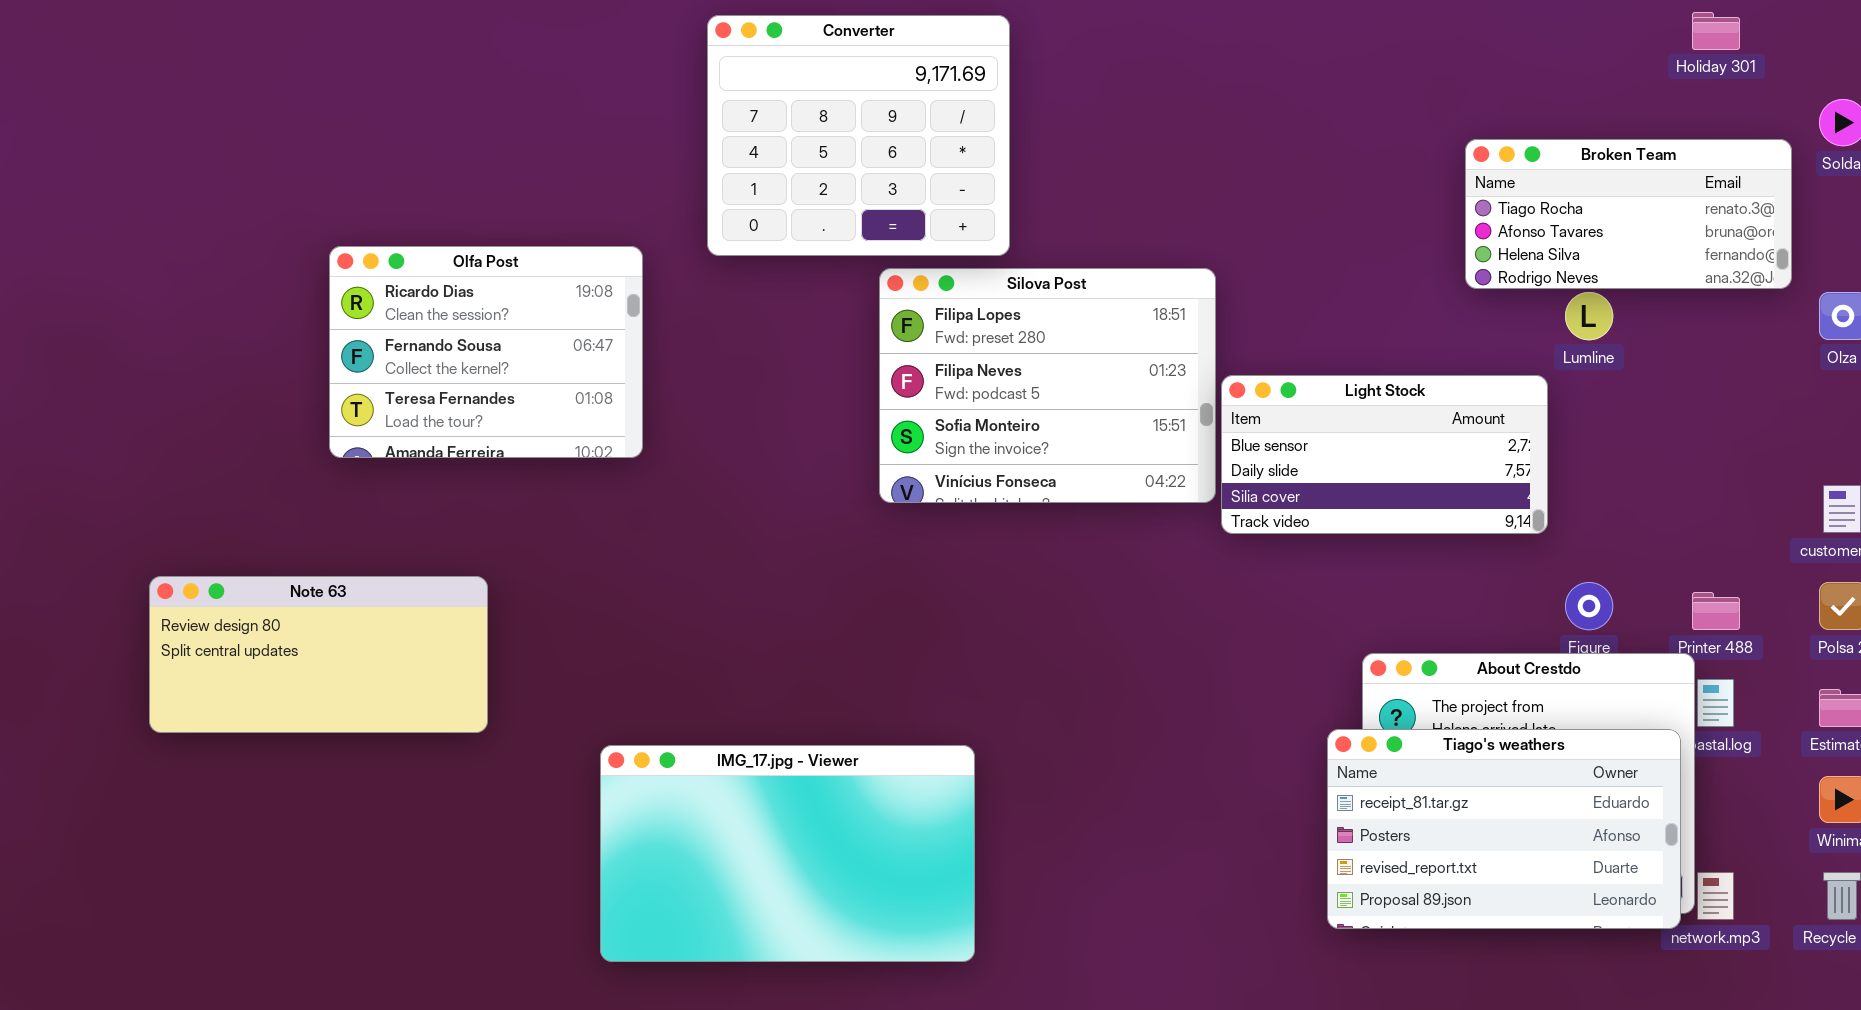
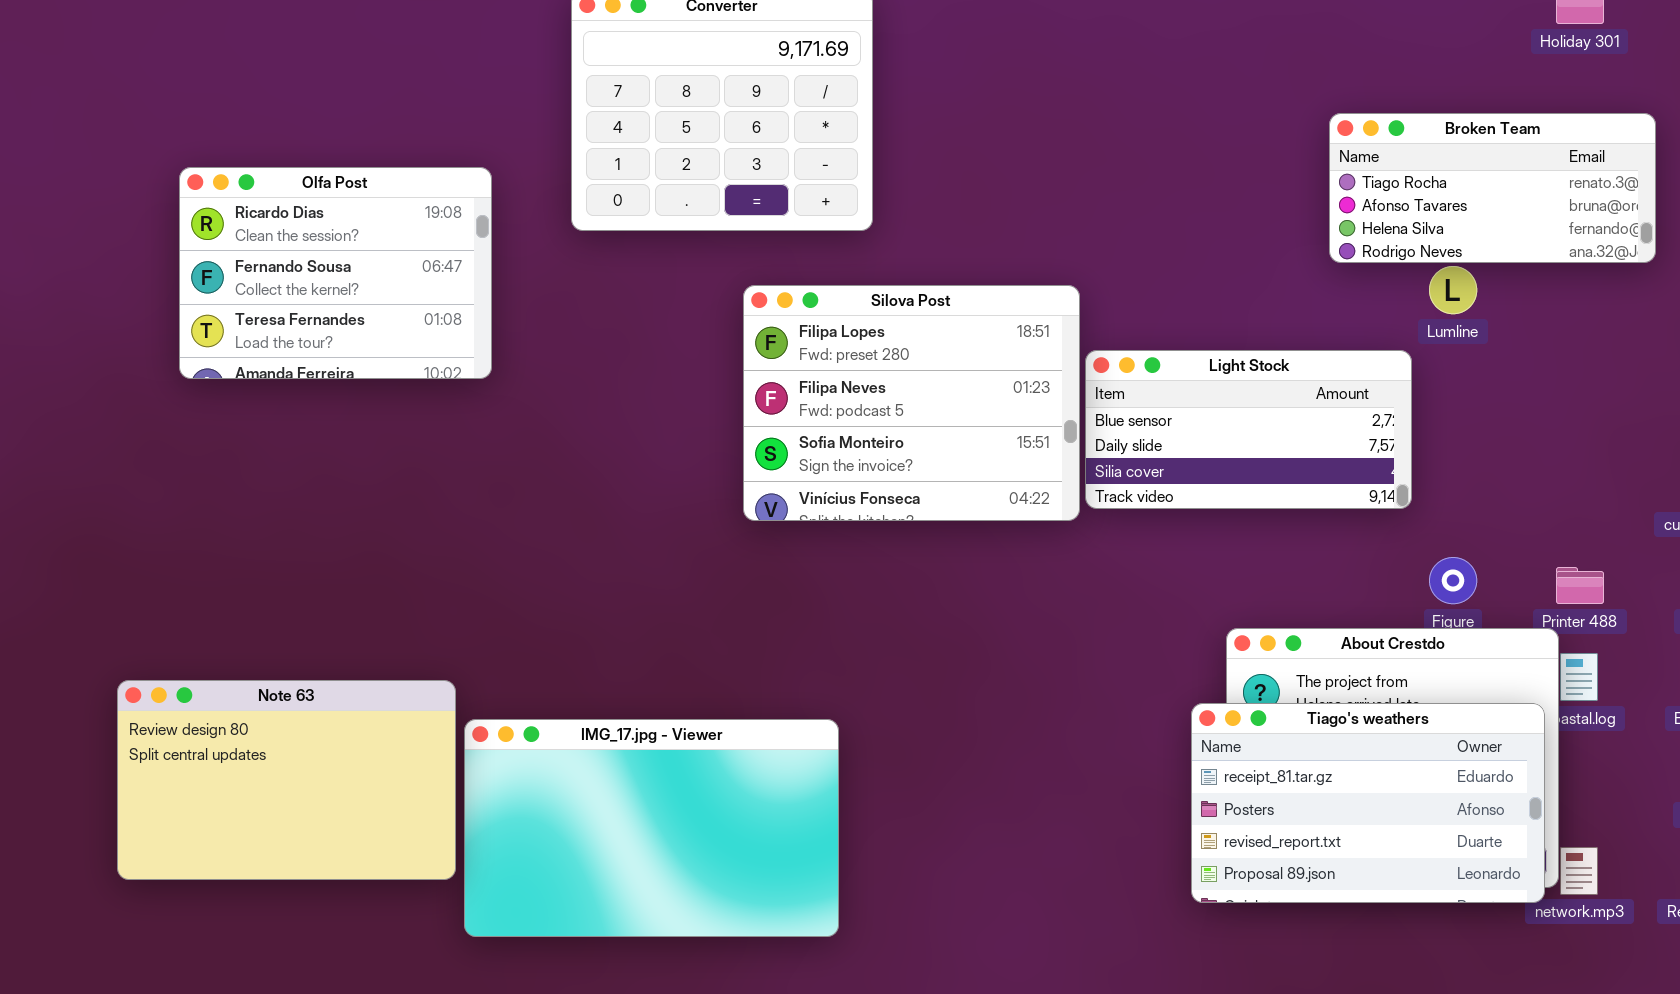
Olfa Post: [329,246,643,458] -> [179,167,492,379], moved
Silova Post: [879,268,1216,503] -> [743,285,1080,521], moved
Note 63: [149,576,488,733] -> [117,680,456,880], moved, resized

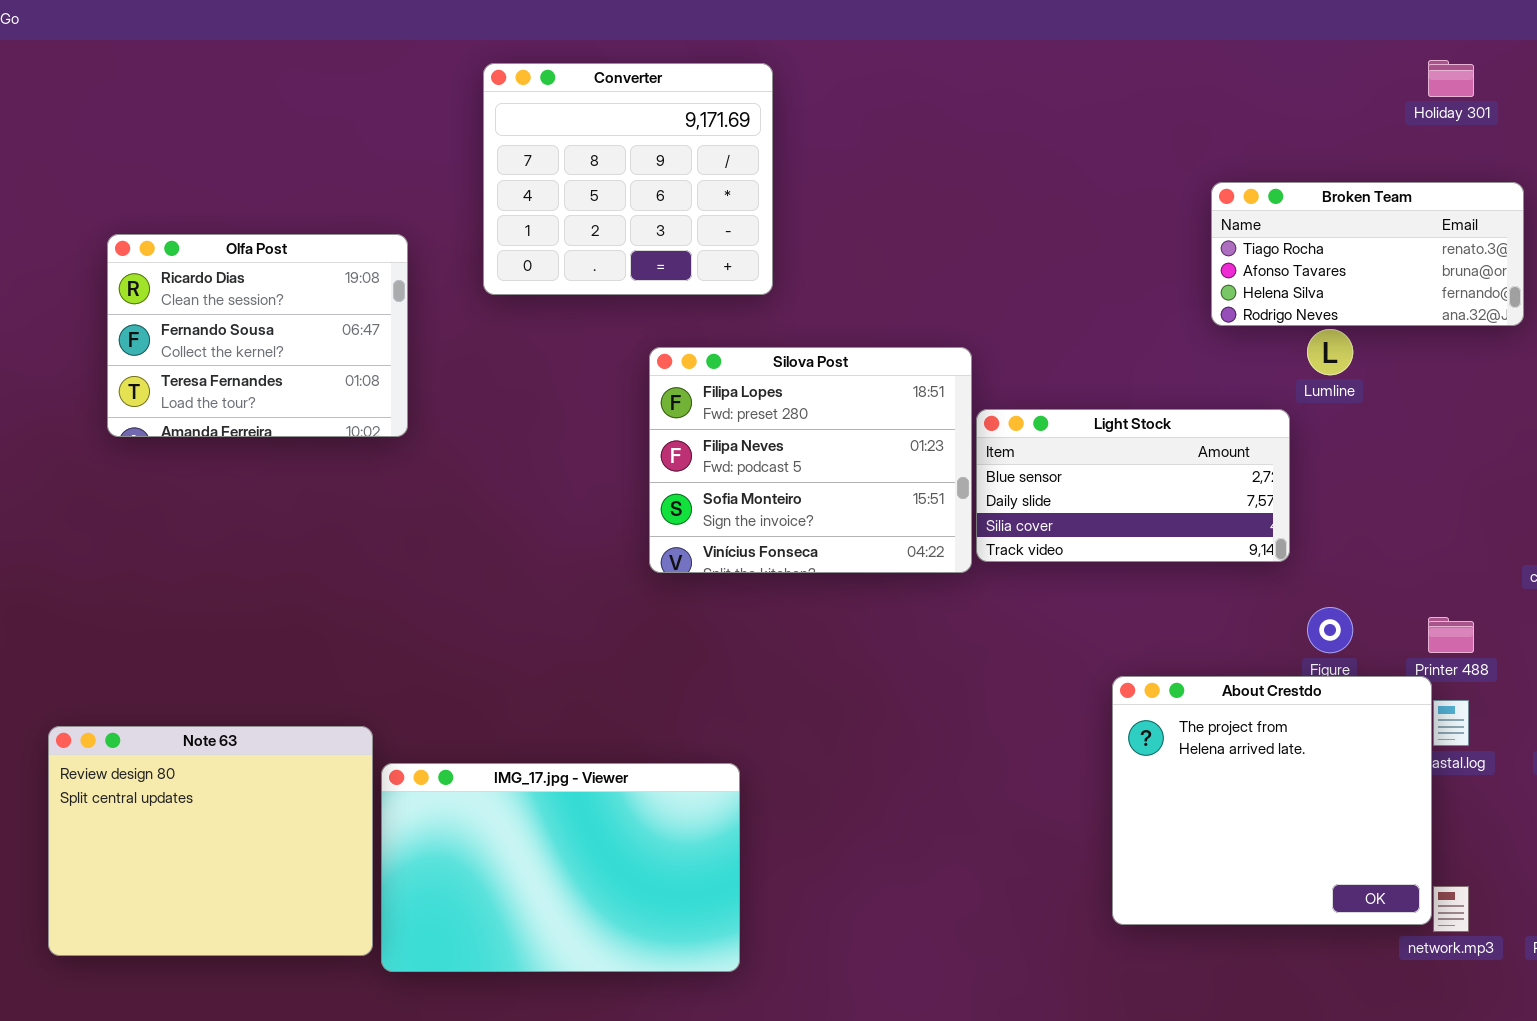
Note 63: [117,680,456,880] -> [48,726,373,956], resized
Tiago's weathers: [1191,703,1545,903] -> none, closed

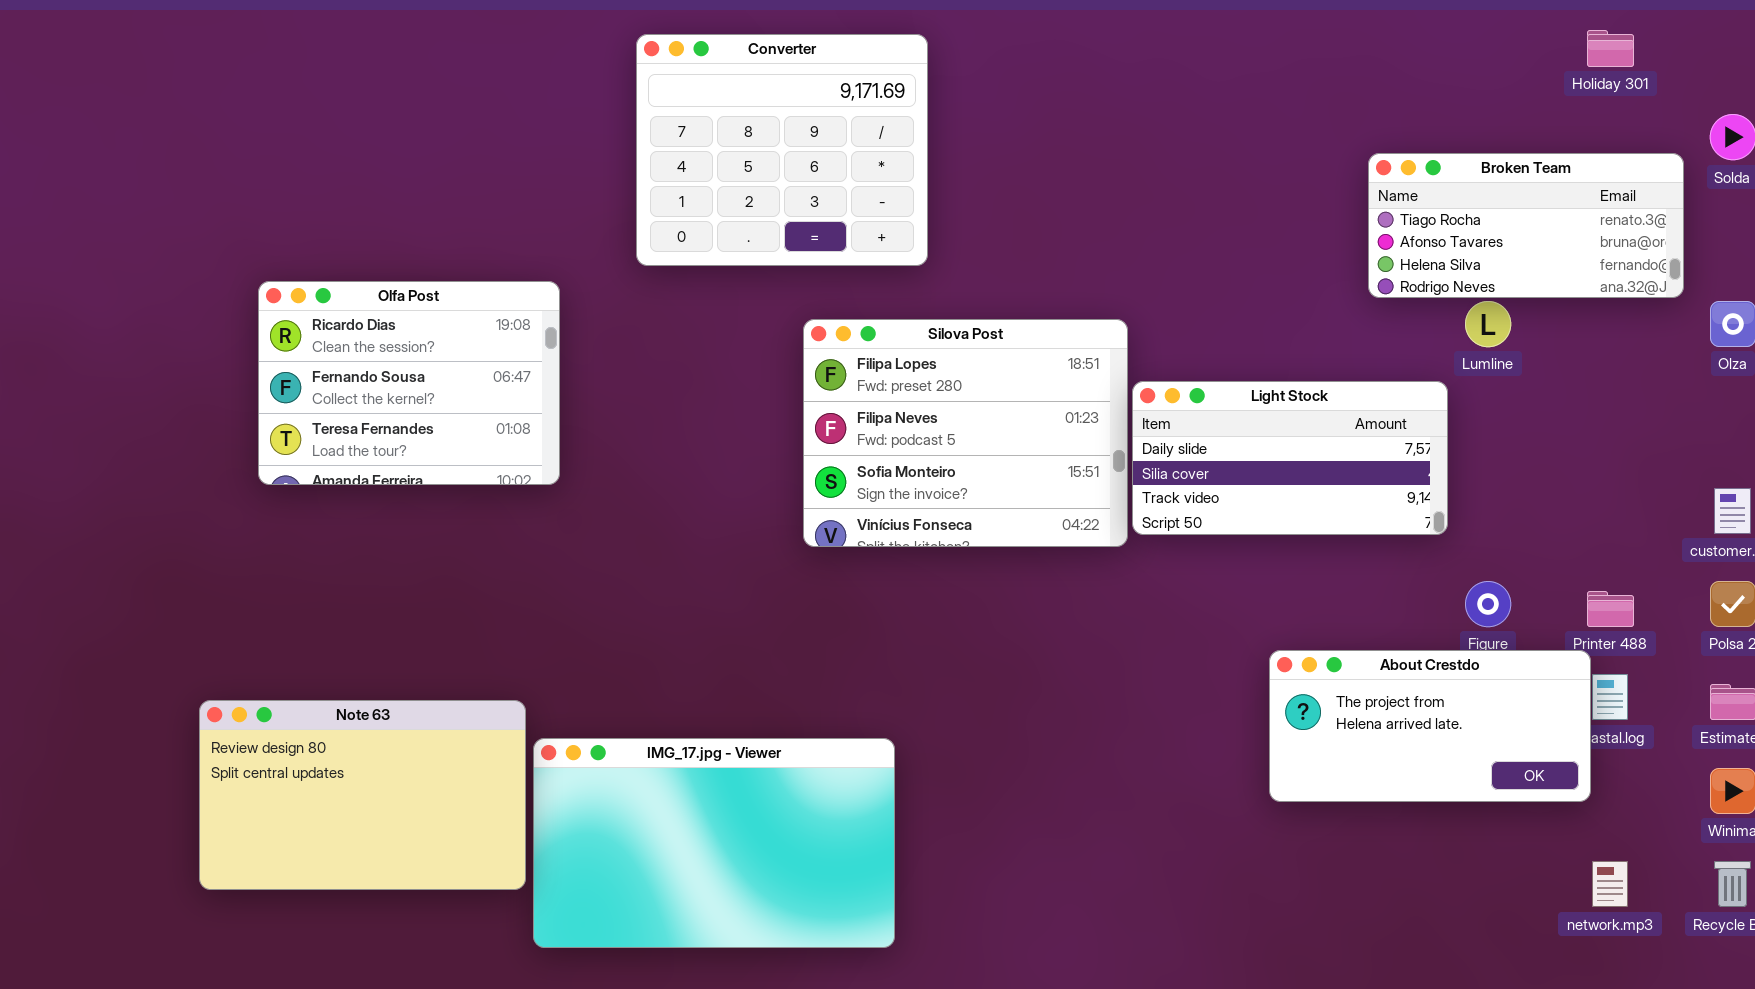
Olfa Post: [107,234,408,437] -> [258,281,560,485], moved
Light Stock: [976,409,1290,562] -> [1132,381,1448,535], scrolled down 1 row
About Crestdo: [1112,676,1432,925] -> [1269,650,1591,802], resized
Note 63: [48,726,373,956] -> [199,700,526,890], resized

